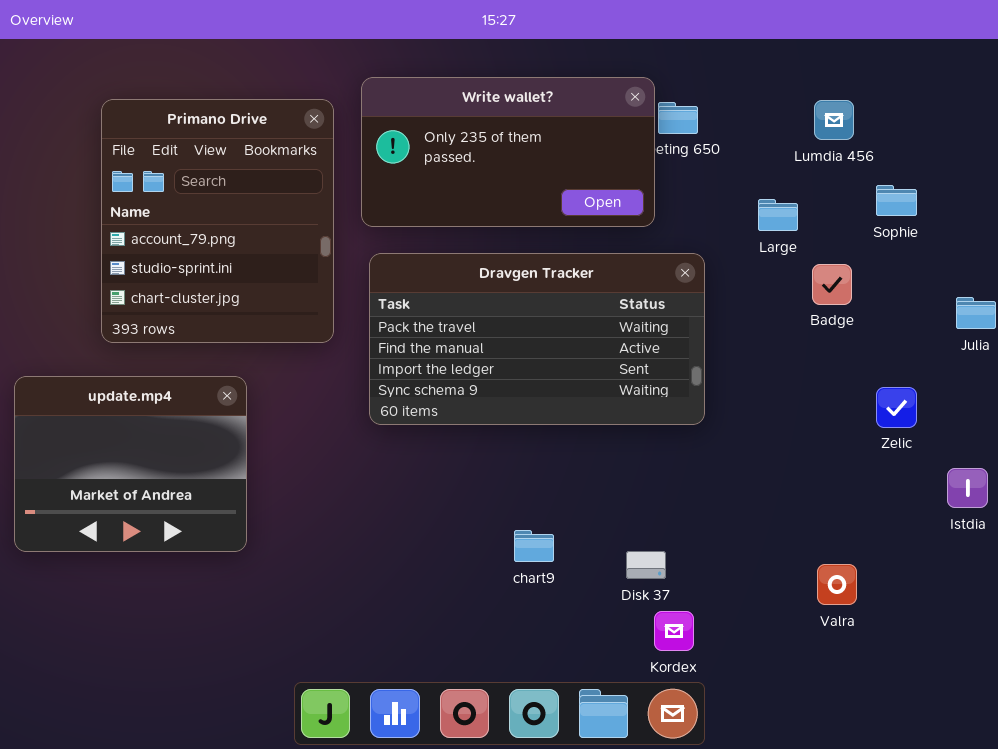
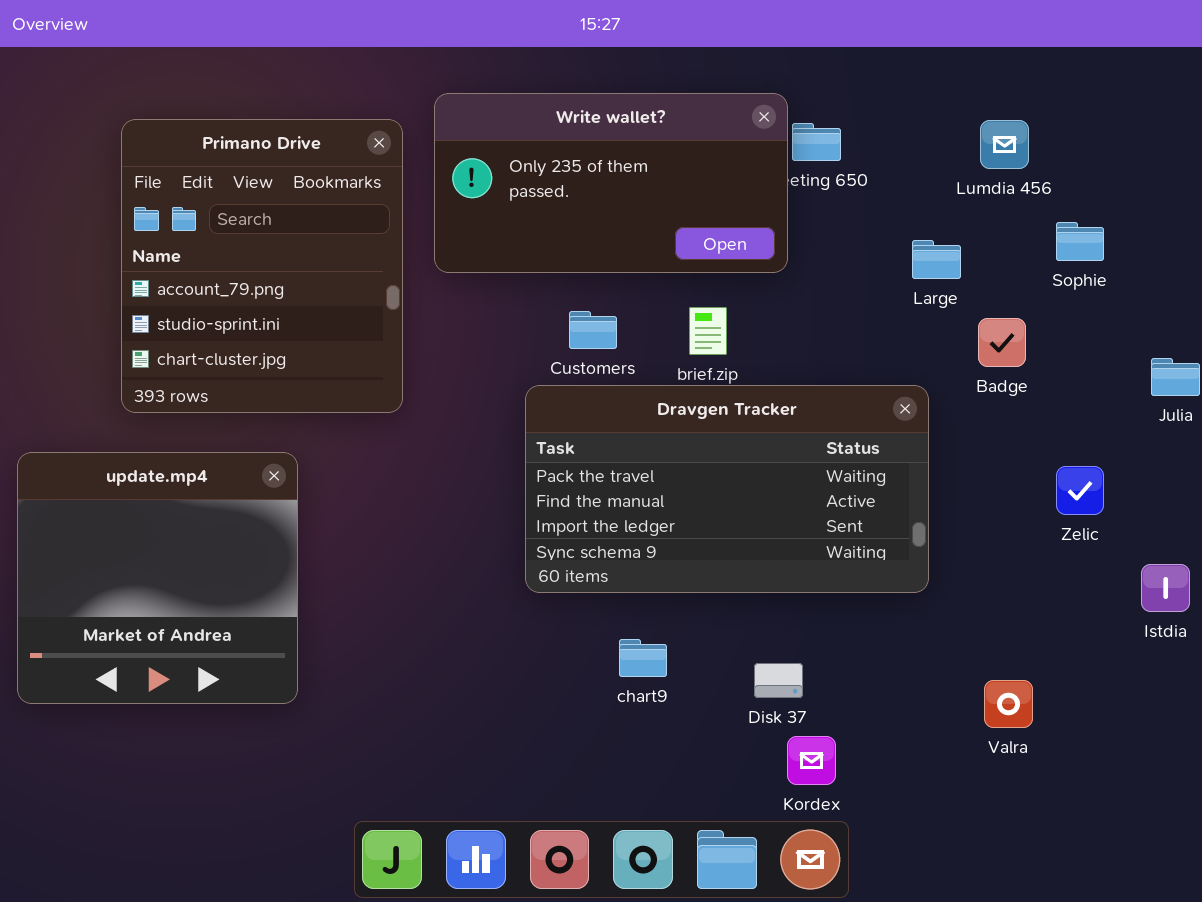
Dravgen Tracker: [369,253,705,425] -> [525,385,929,593], moved
update.mp4: [14,376,247,552] -> [17,452,298,704], resized

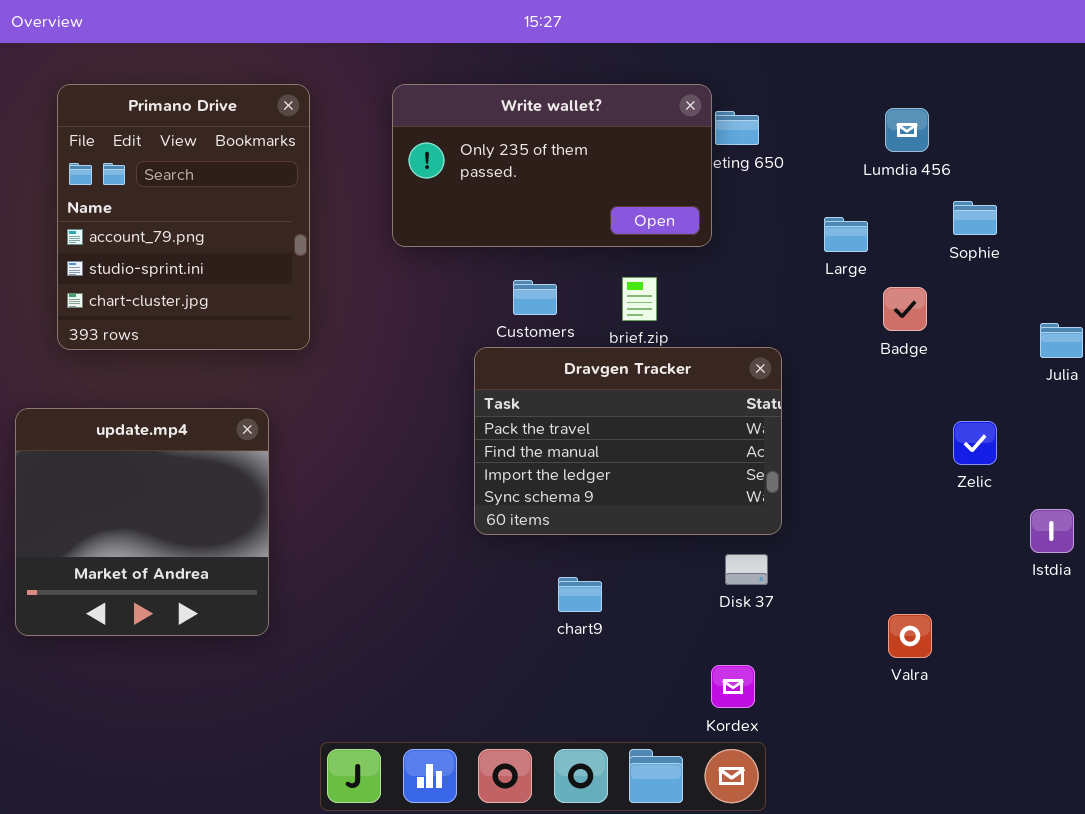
Primano Drive: [121,119,403,413] -> [57,84,310,350], moved
Dravgen Tracker: [525,385,929,593] -> [474,347,782,535], resized
Disk 37: [754,663,803,698] -> [725,554,768,585], moved

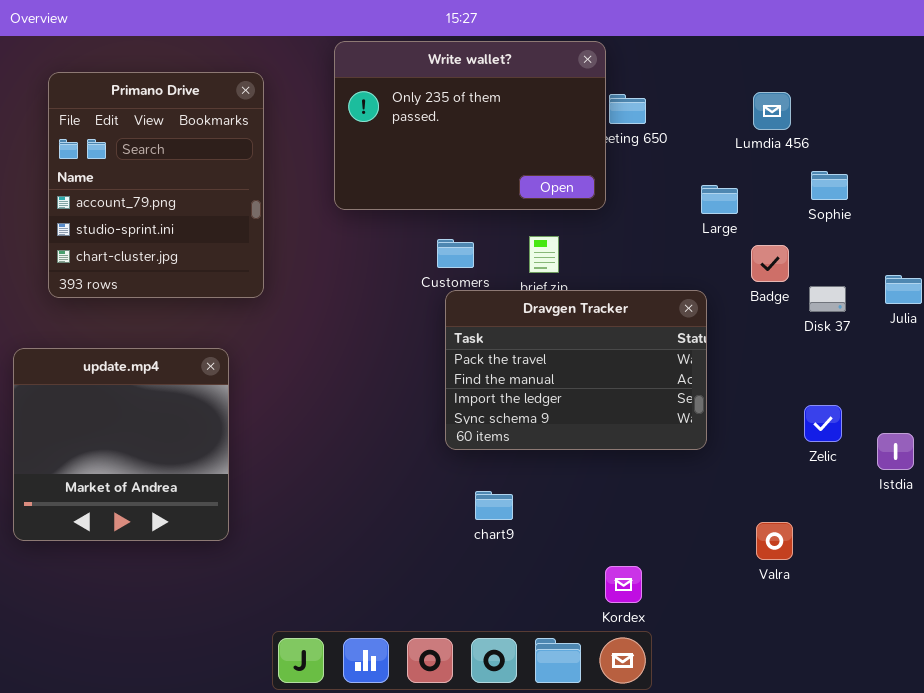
Write wallet?: [392,84,712,247] -> [334,41,606,210], resized
Dravgen Tracker: [474,347,782,535] -> [445,290,707,450], moved
Zelic: [953,421,997,465] -> [804,405,842,442], moved
Disk 37: [725,554,768,585] -> [809,286,846,312], moved

